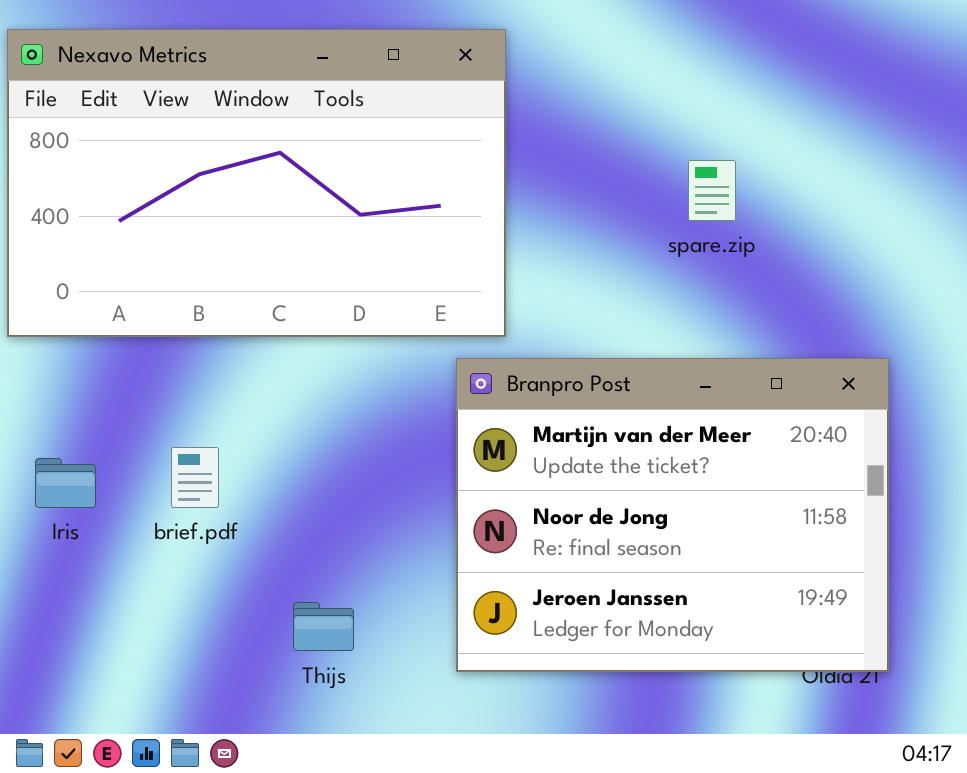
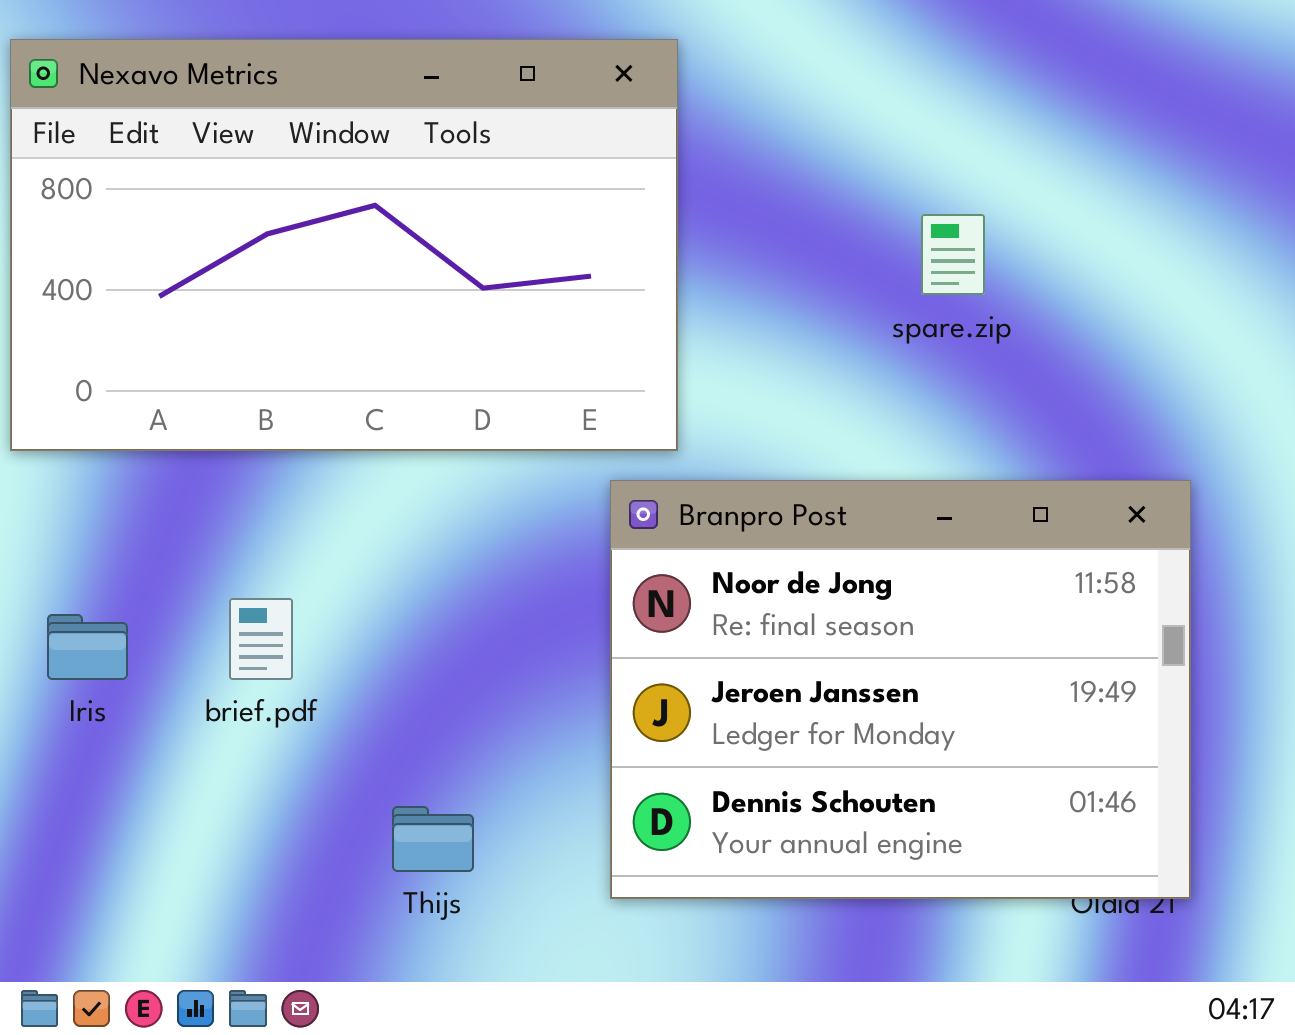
Branpro Post: [456,358,889,672] -> [610,480,1191,899], scrolled down 1 row

